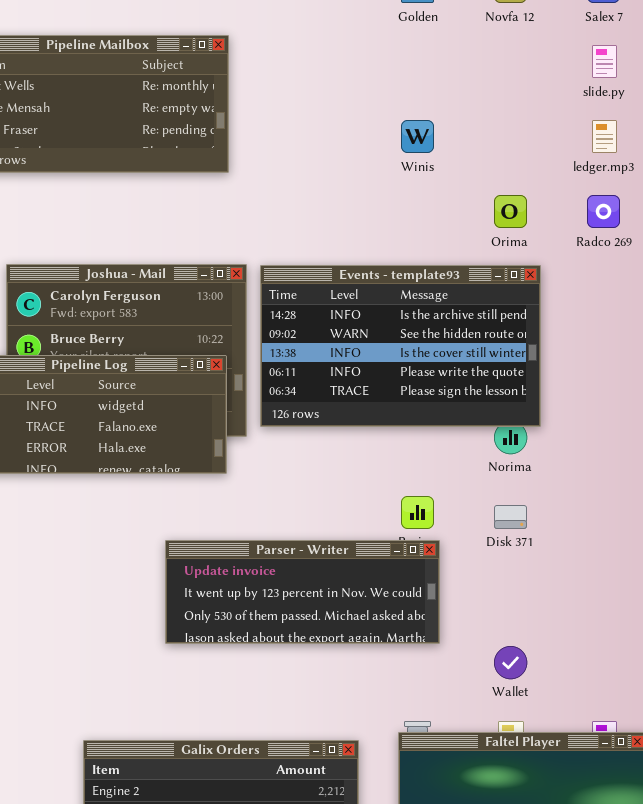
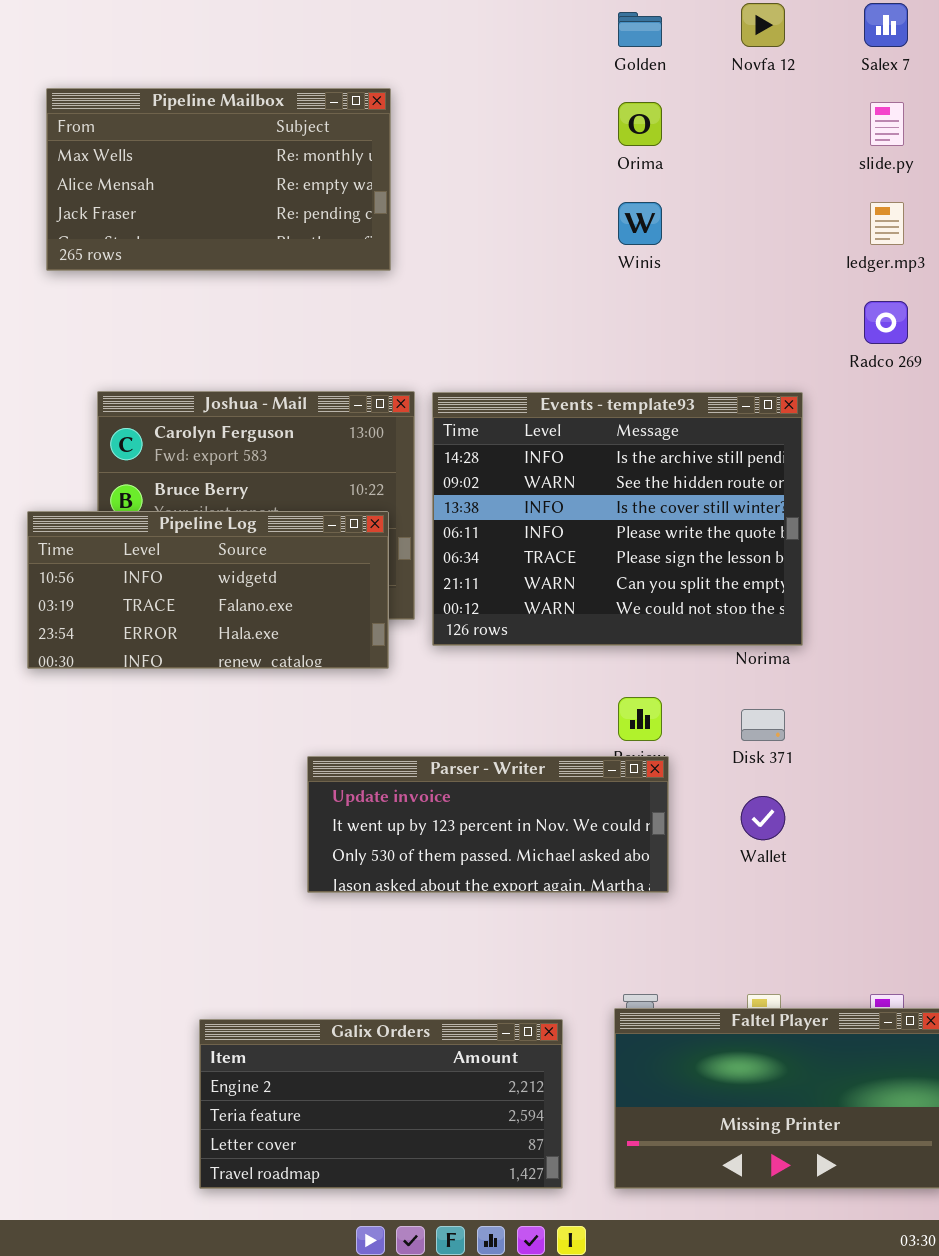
Orima: [494,195,527,228] -> [618,102,662,146], moved
Events - template93: [260,265,541,427] -> [432,392,803,646], resized
Wallet: [494,646,527,679] -> [741,796,785,840], moved

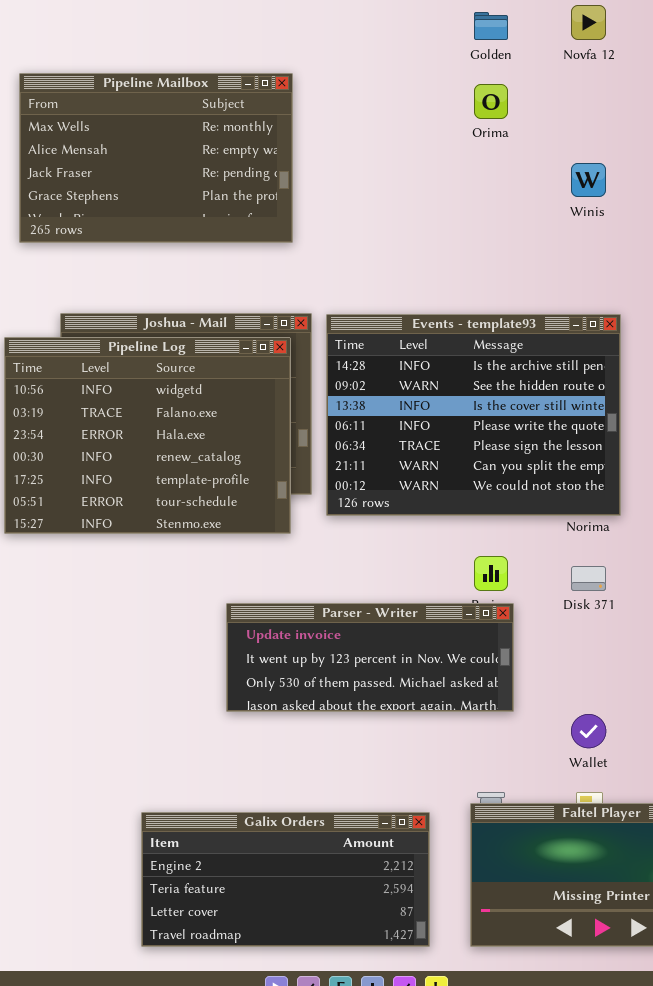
Pipeline Mailbox: [46,88,391,271] -> [19,73,293,243], resized
Winis: [618,202,662,245] -> [571,163,606,197], moved
Pipeline Log: [27,511,389,669] -> [4,337,291,534], resized
Wallet: [741,796,785,840] -> [571,714,606,748], moved

